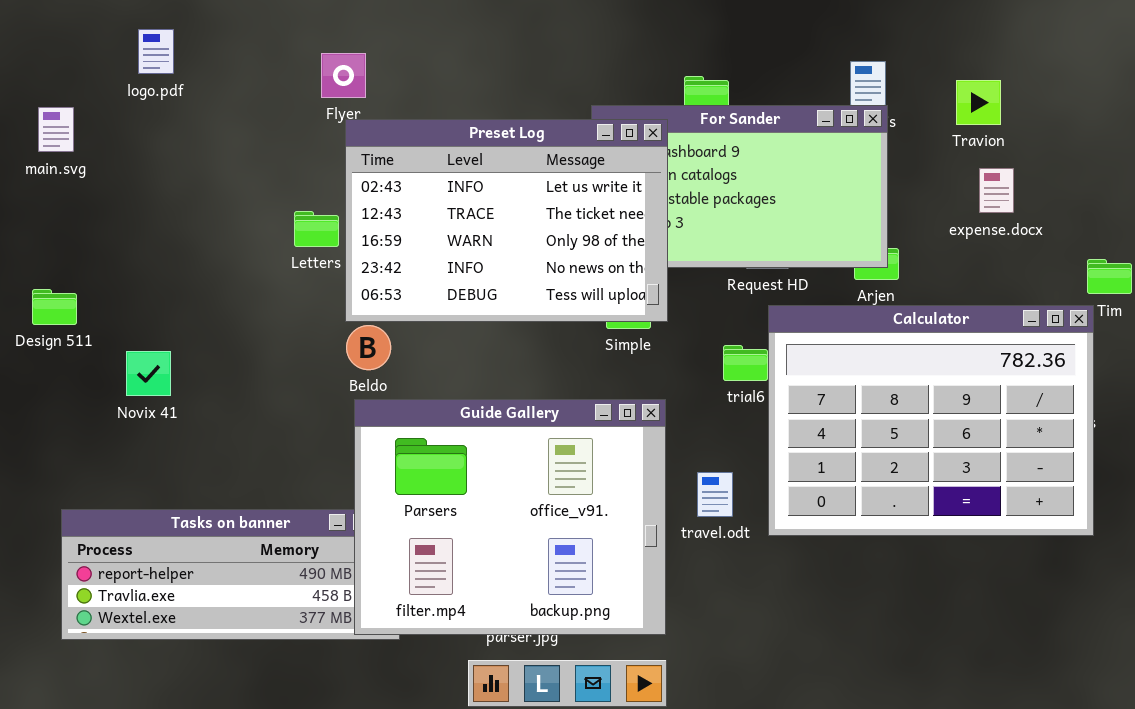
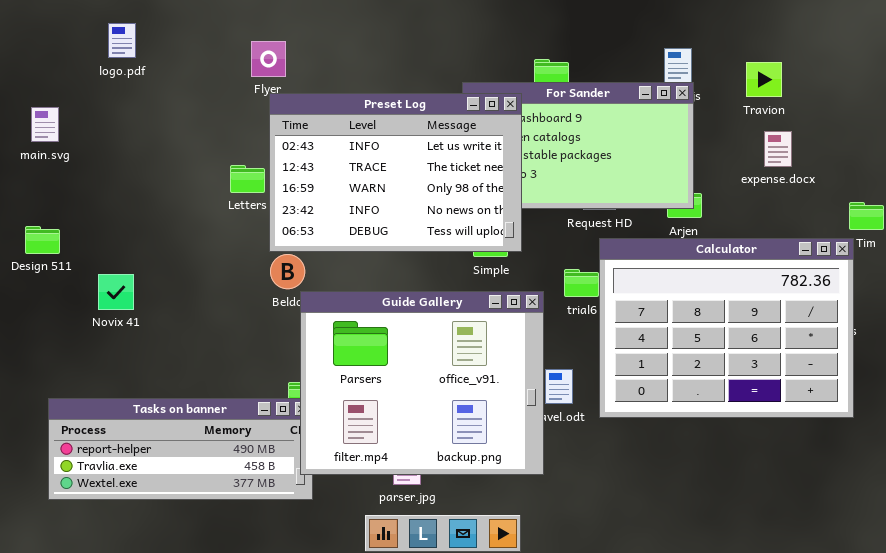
main.svg: [38,107,74,152] -> [31,107,59,142], moved
Guide Gallery: [354,399,666,635] -> [300,291,544,475], moved

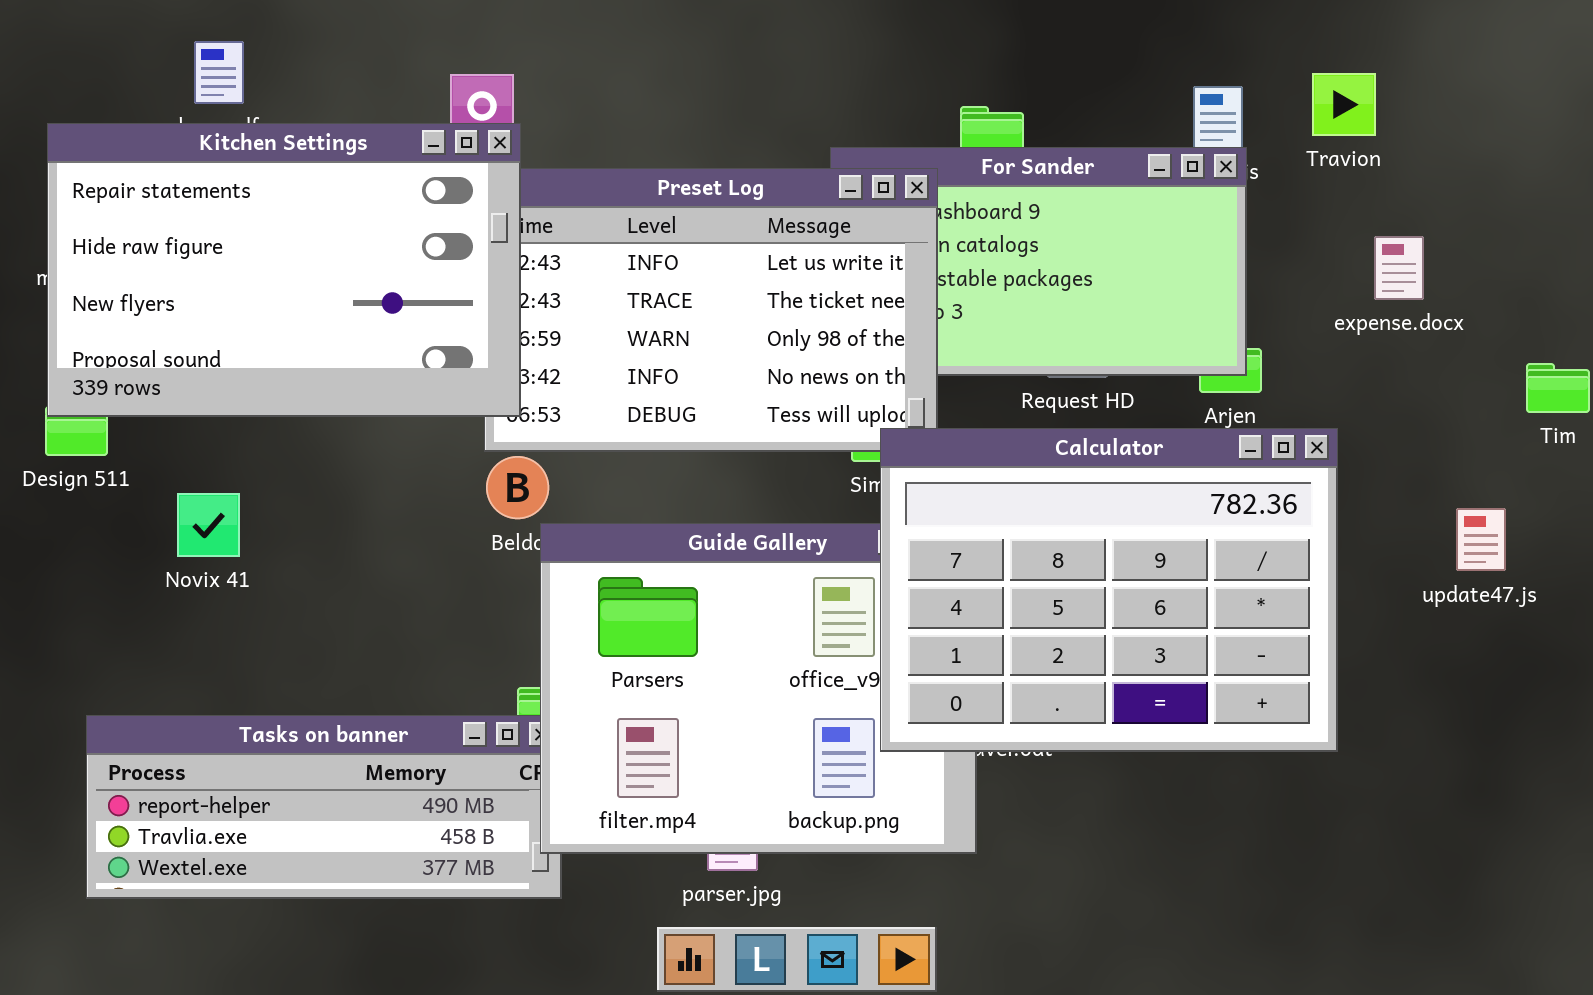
Travion: [746,62,782,97] -> [1312,73,1376,136], moved
Kitchen Settings: none -> [47,123,521,417], opened
Calculator: [599,238,854,418] -> [880,428,1338,752], moved

